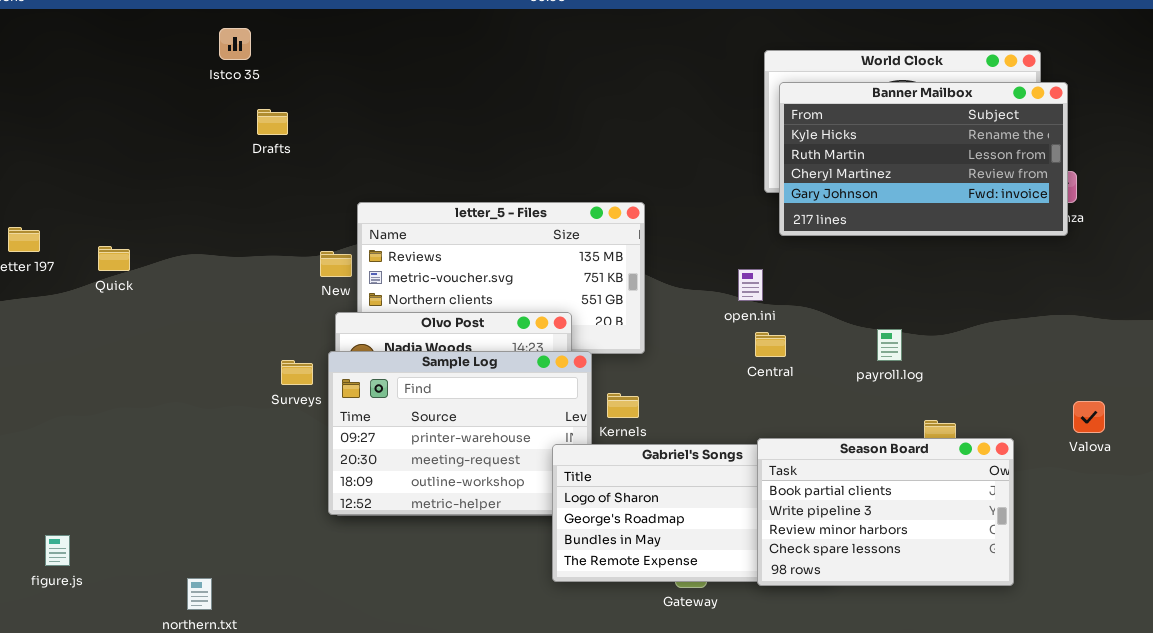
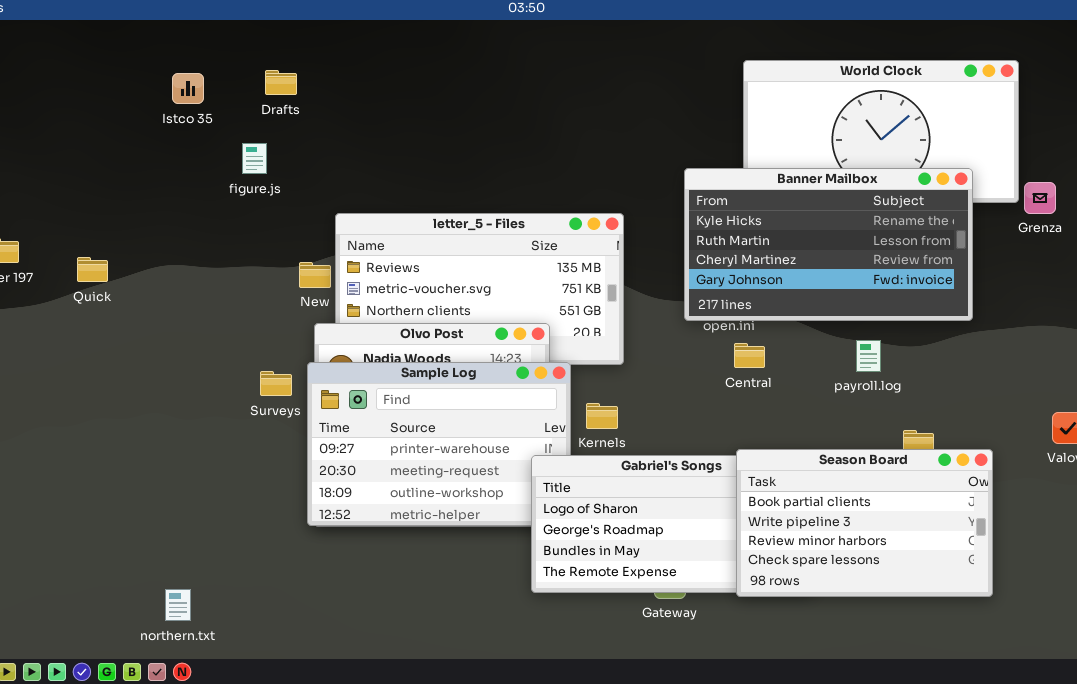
Istco 35: [219,28,251,60] -> [172,73,204,104], moved
Banner Mailbox: [779,82,1068,236] -> [684,168,973,321], moved
Drafts: [257,109,288,135] -> [265,70,297,95], moved
figure.js: [45,535,70,566] -> [242,143,267,174], moved

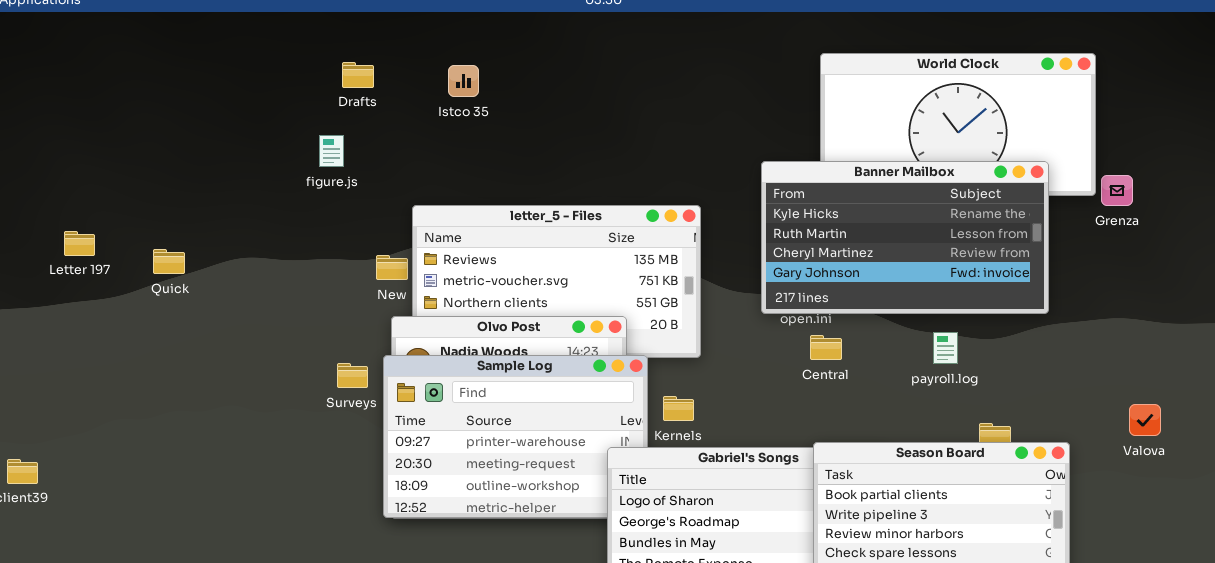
Istco 35: [172,73,204,104] -> [448,65,479,97], moved

